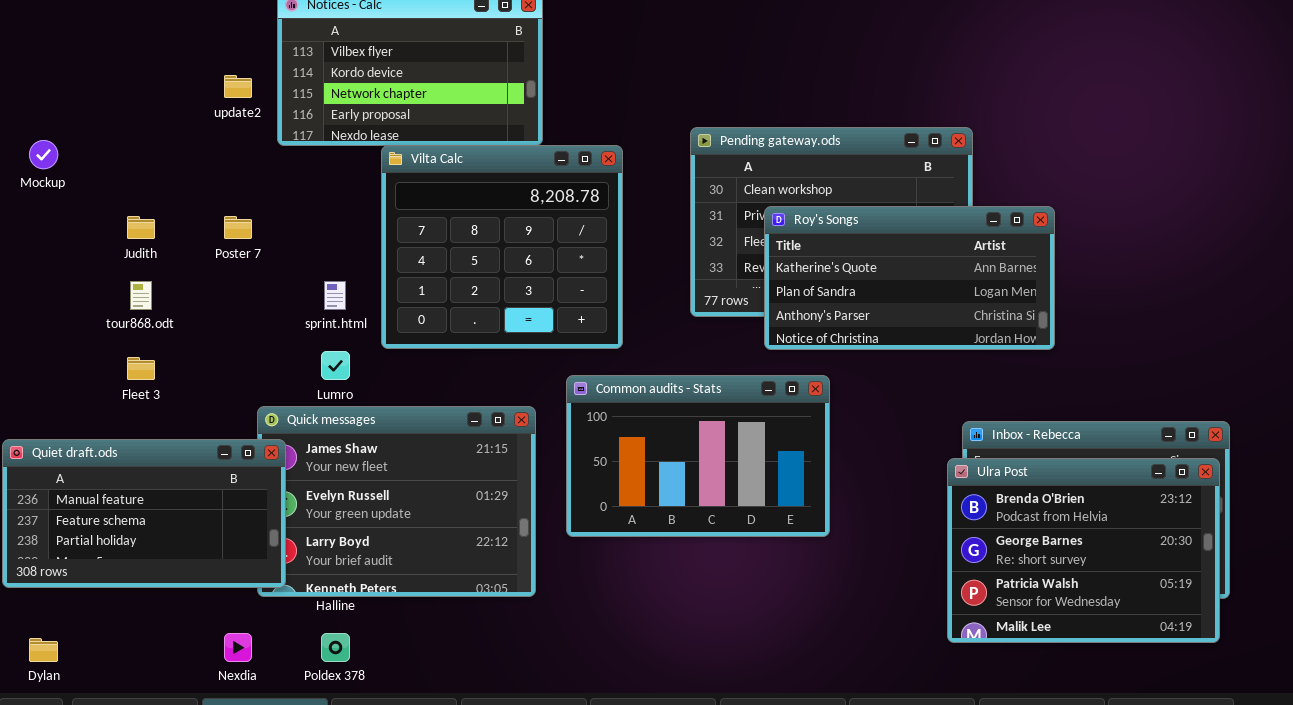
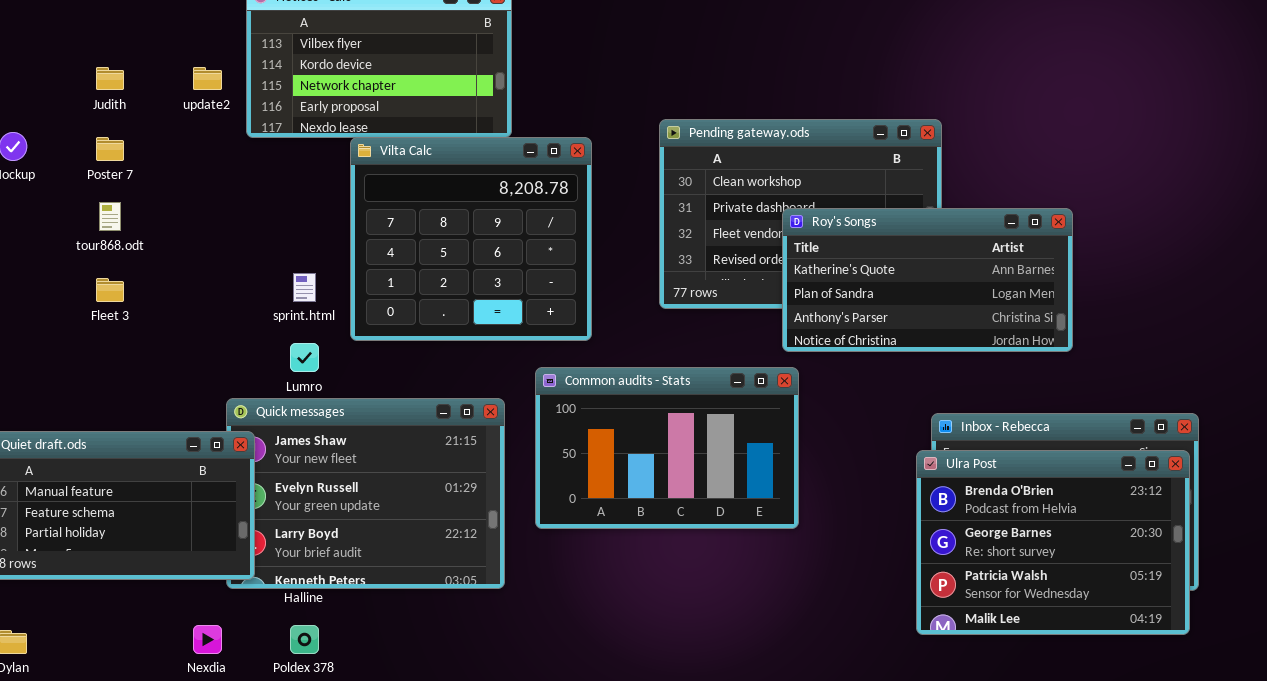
Roy's Songs: [764,206,1055,350] -> [782,208,1073,352], moved
Judith: [127,216,155,239] -> [96,67,124,90], moved
Poster 7: [224,216,252,239] -> [96,137,124,161], moved
tour868.odt: [130,281,152,310] -> [99,202,121,231], moved
Fleet 3: [127,357,155,380] -> [96,278,124,302], moved

